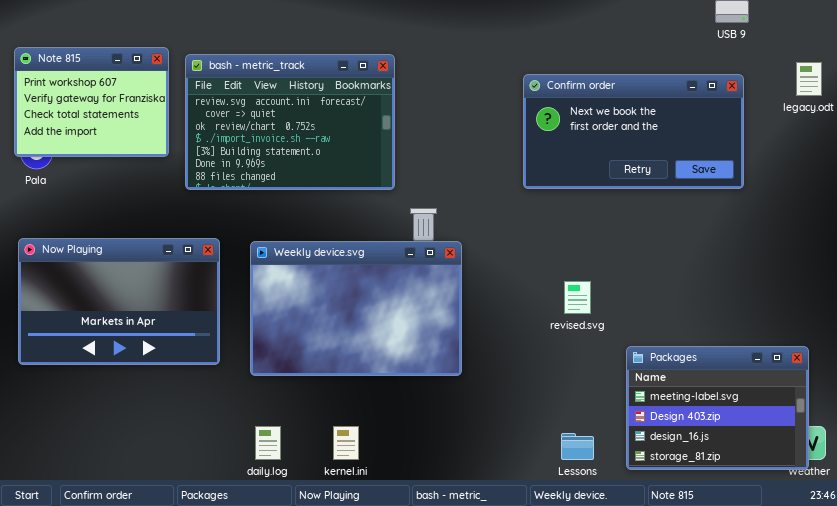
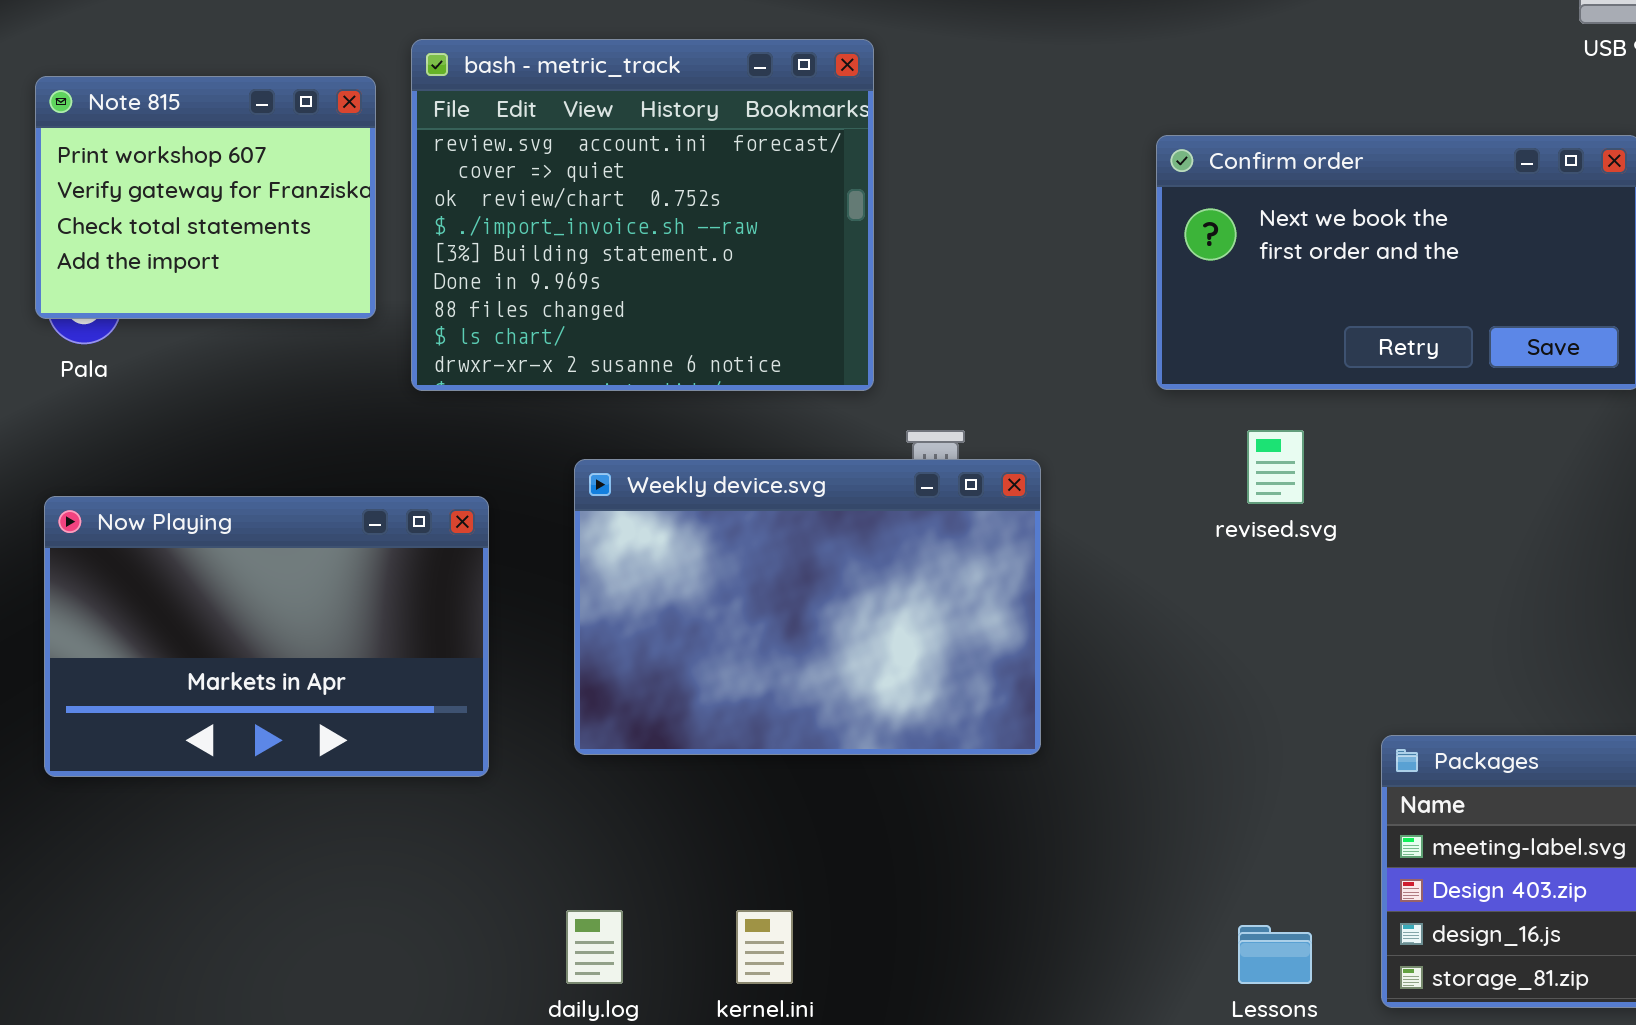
bash - metric_track: [185,54,395,190] -> [411,39,874,391], resized
Weekly device.svg: [250,241,462,376] -> [574,459,1041,755], moved
revised.svg: [564,281,591,314] -> [1247,430,1304,504], moved

